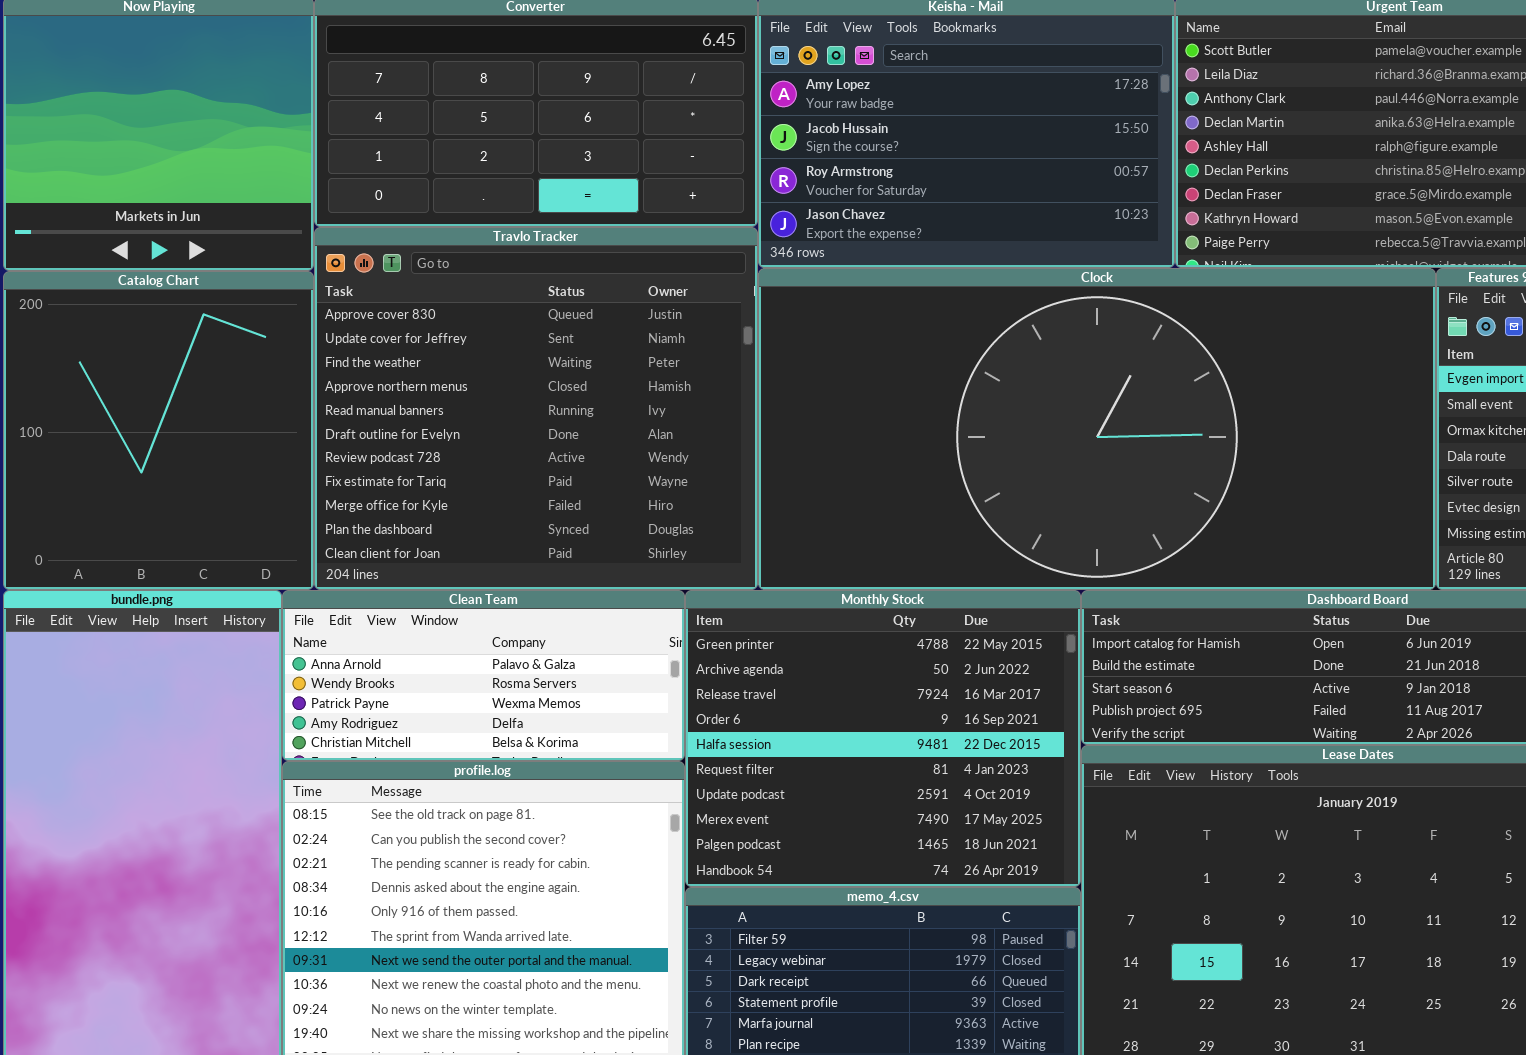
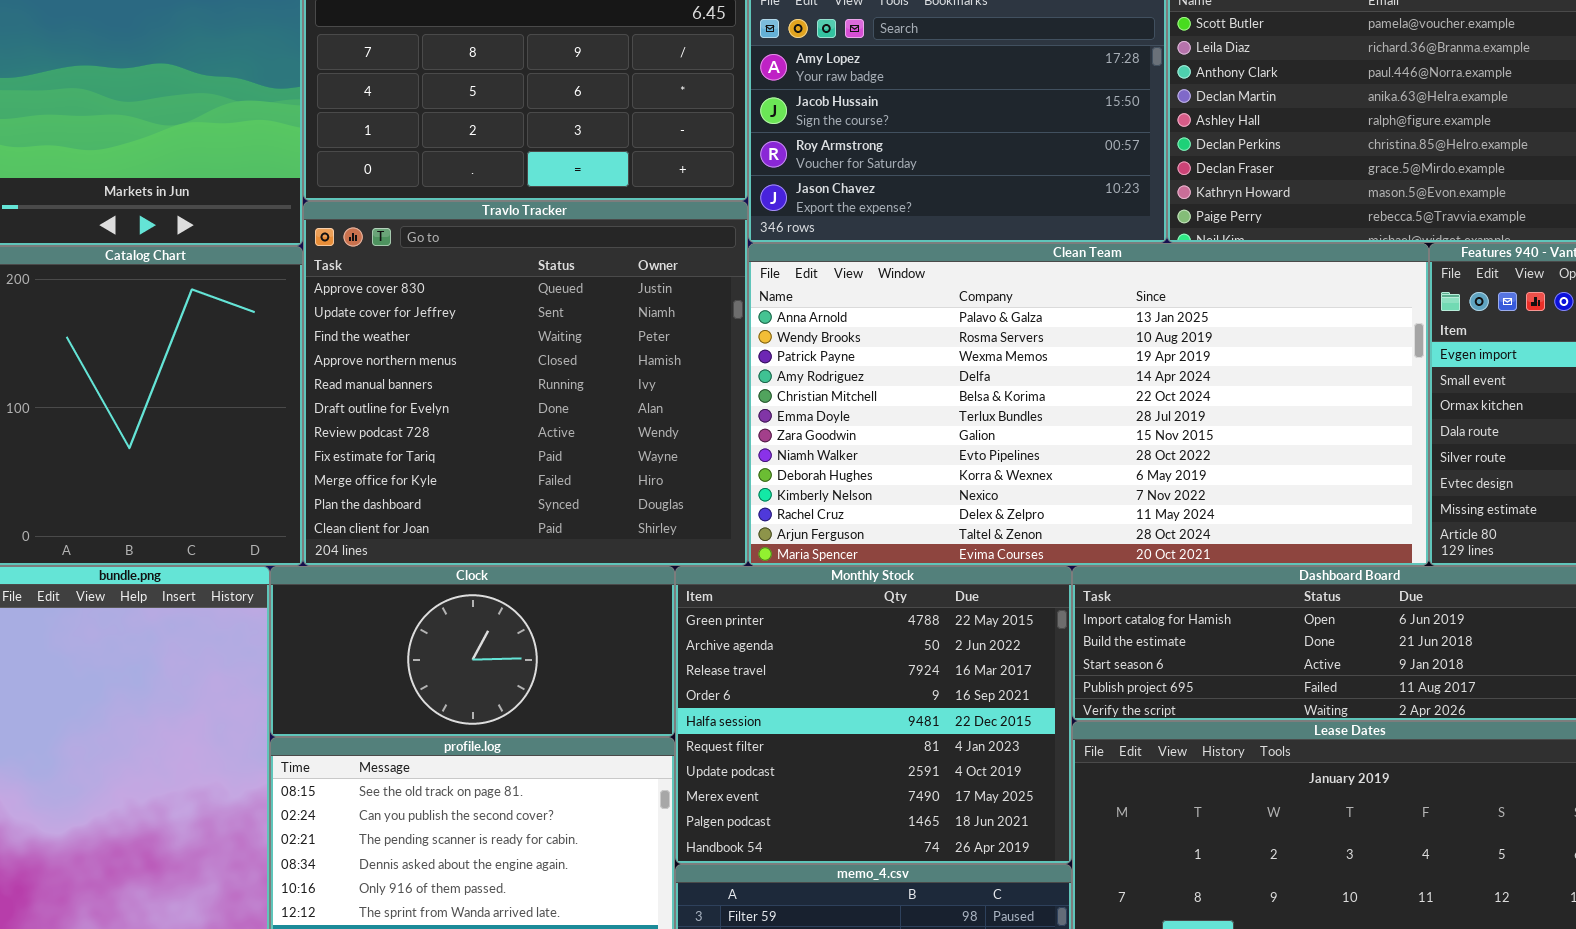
Clock: [758,268,1436,590] -> [270,566,675,737], moved, resized
Clean Team: [282,590,685,761] -> [748,243,1429,566], moved, resized

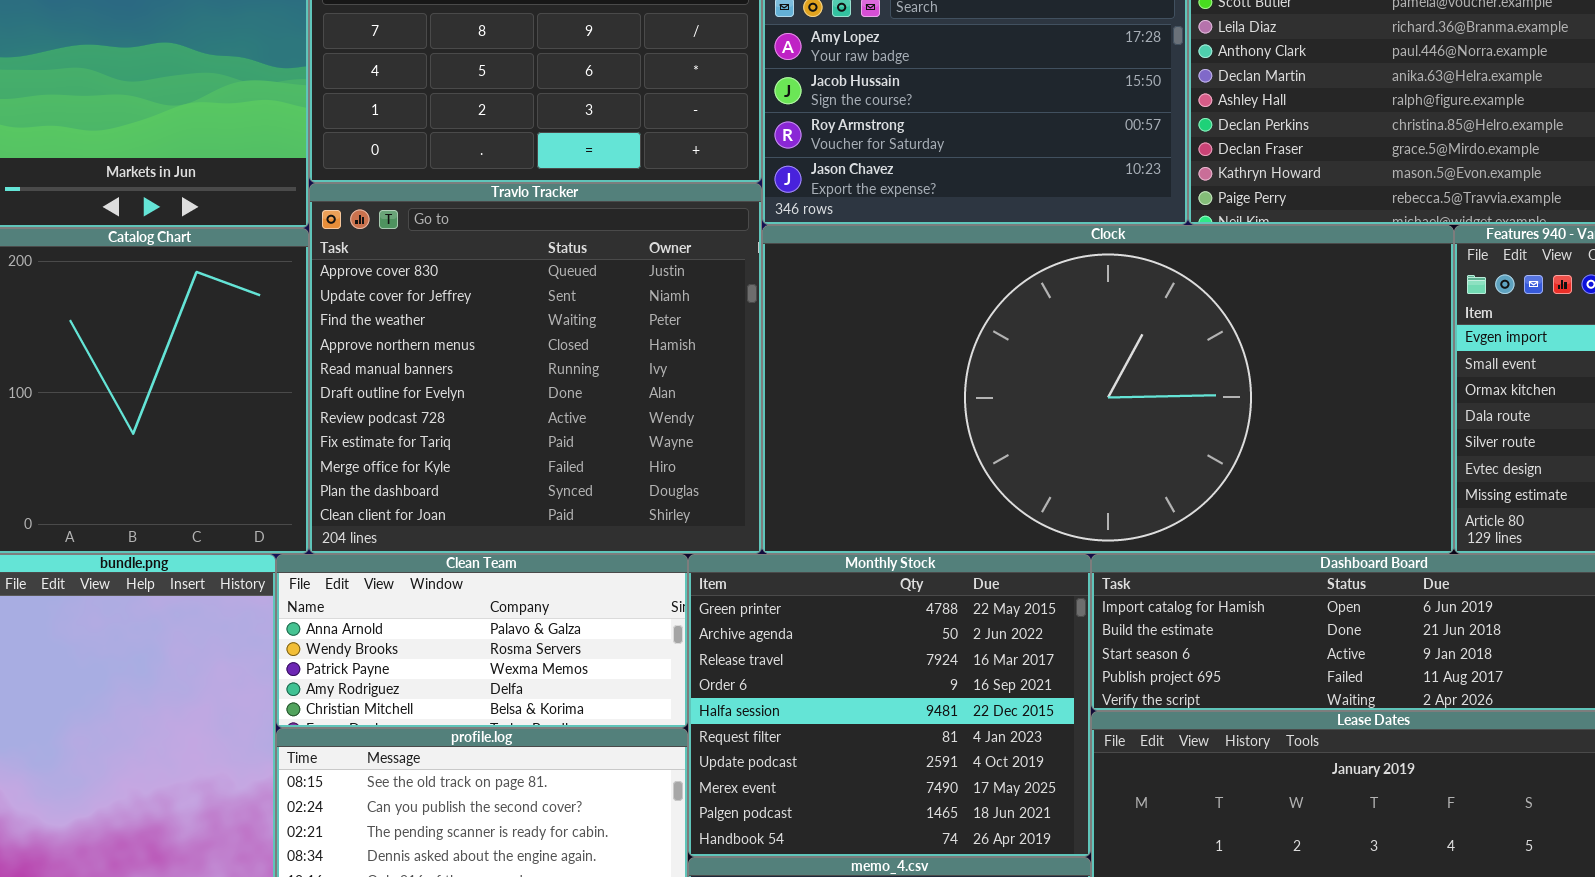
Clean Team: [748,243,1429,566] -> [276,554,688,728], moved, resized
Clock: [270,566,675,737] -> [762,225,1454,554], moved, resized

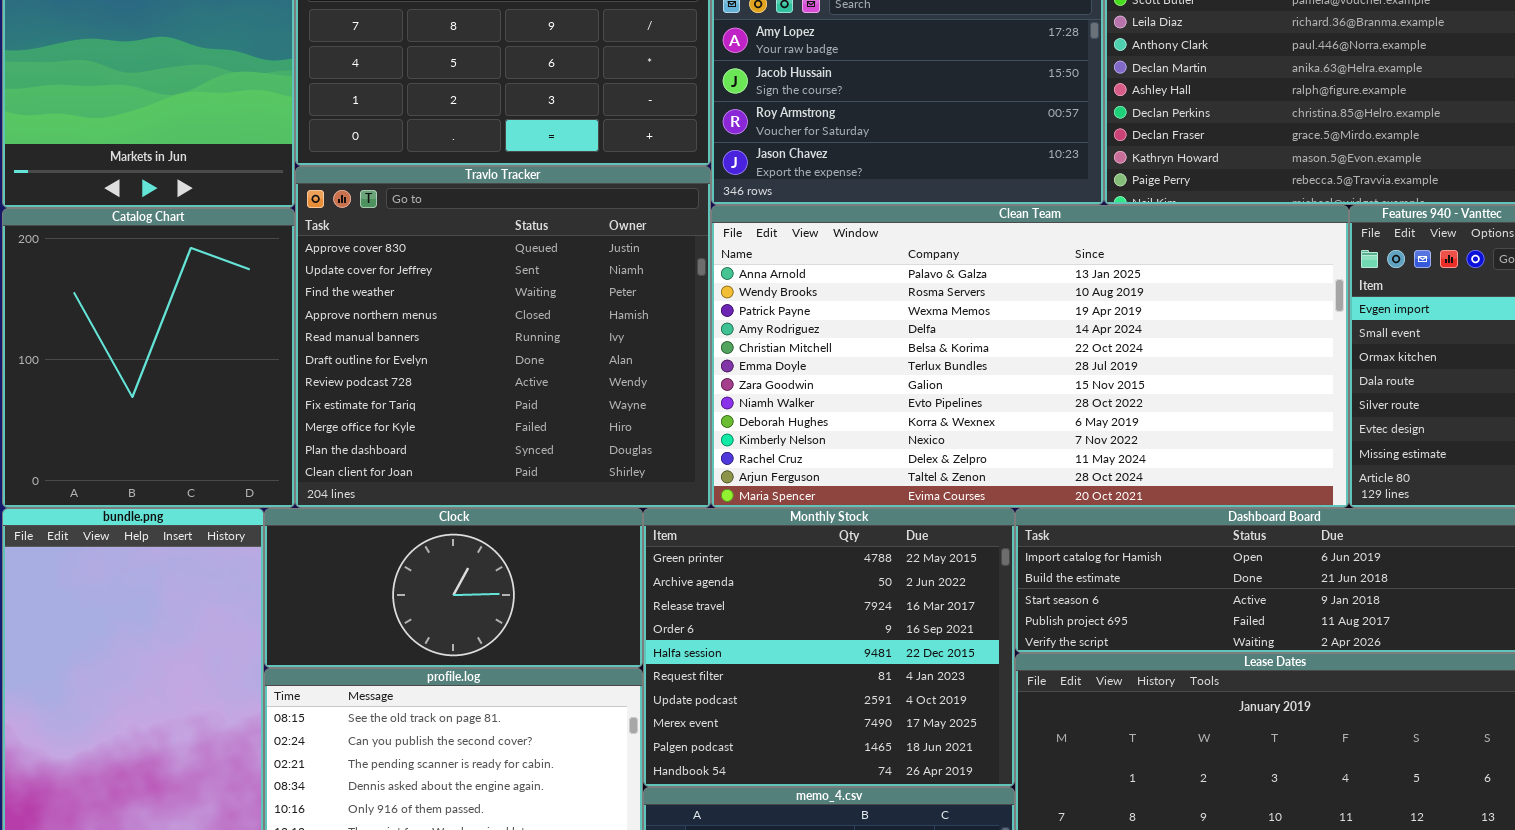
Clock: [762,225,1454,554] -> [264,508,643,668], moved, resized
Clean Team: [276,554,688,728] -> [711,205,1349,508], moved, resized

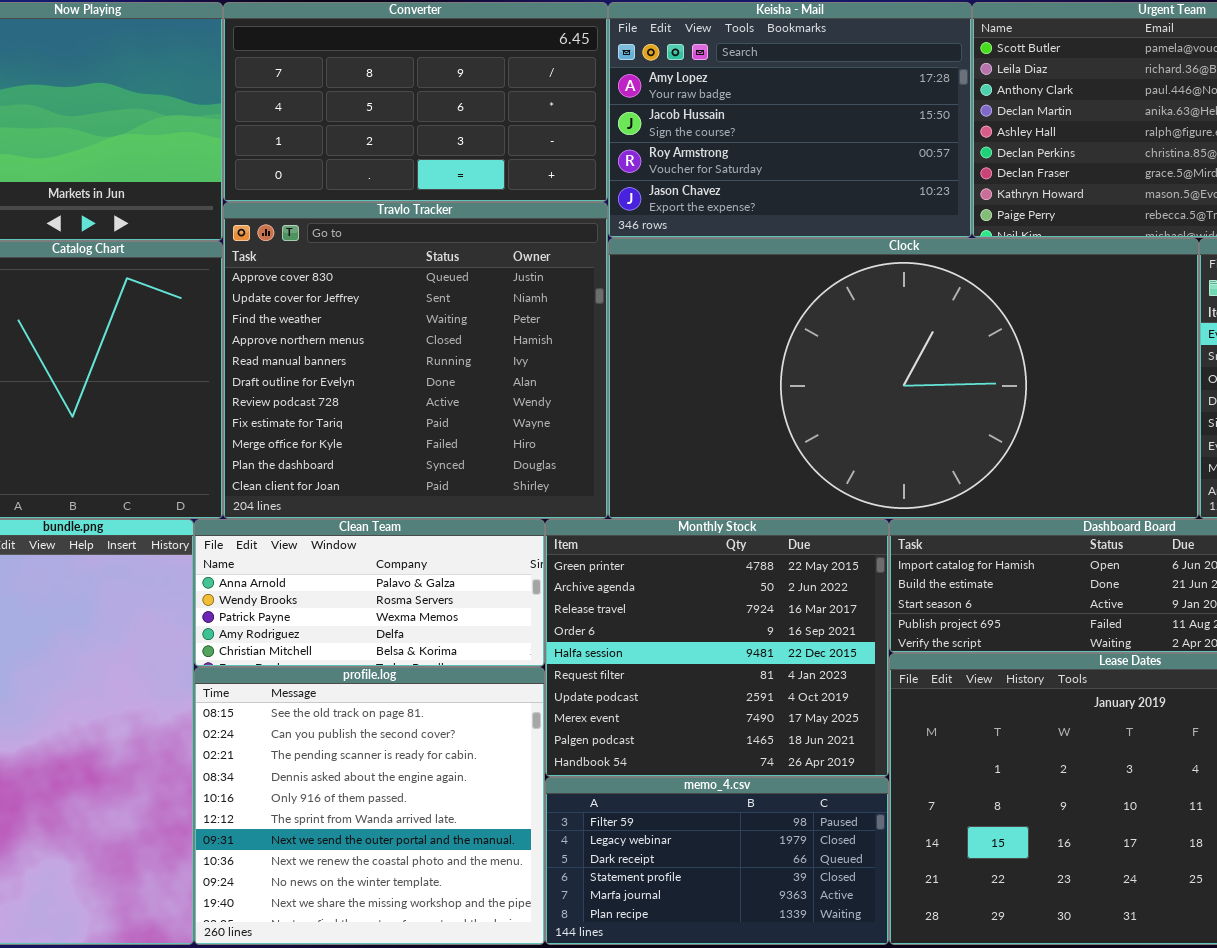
Clean Team: [711,205,1349,508] -> [194,519,545,667], moved, resized
Clock: [264,508,643,668] -> [608,238,1199,519], moved, resized

